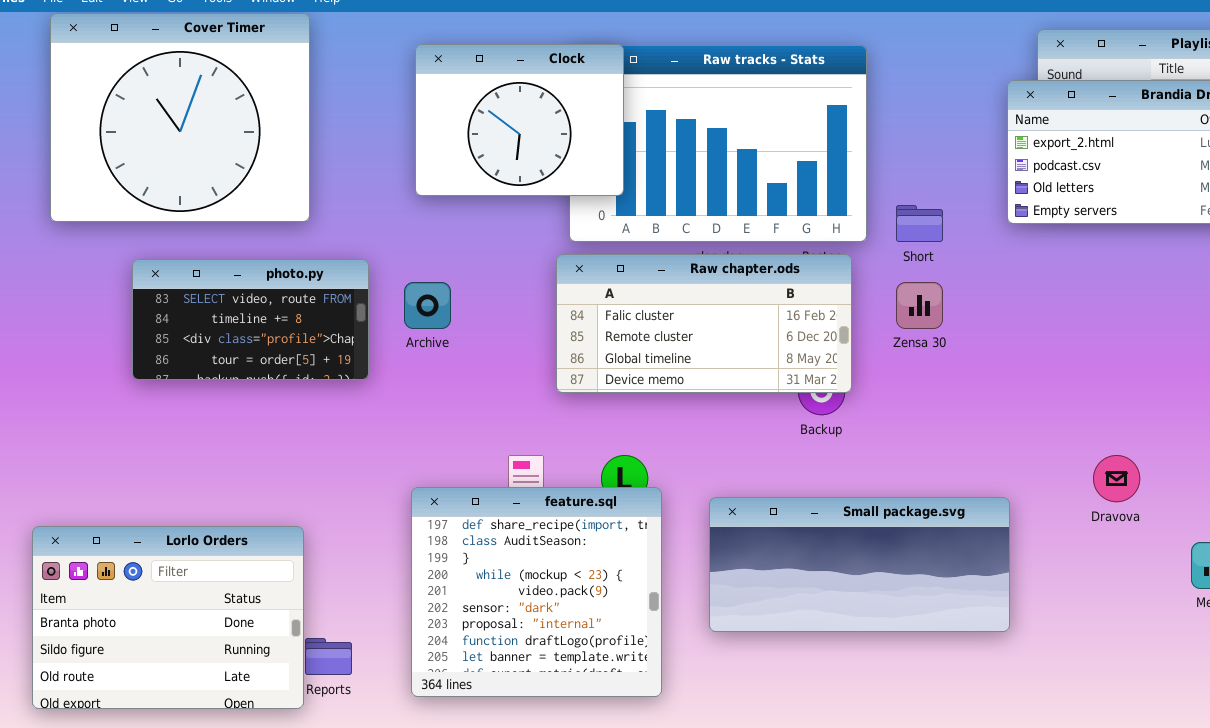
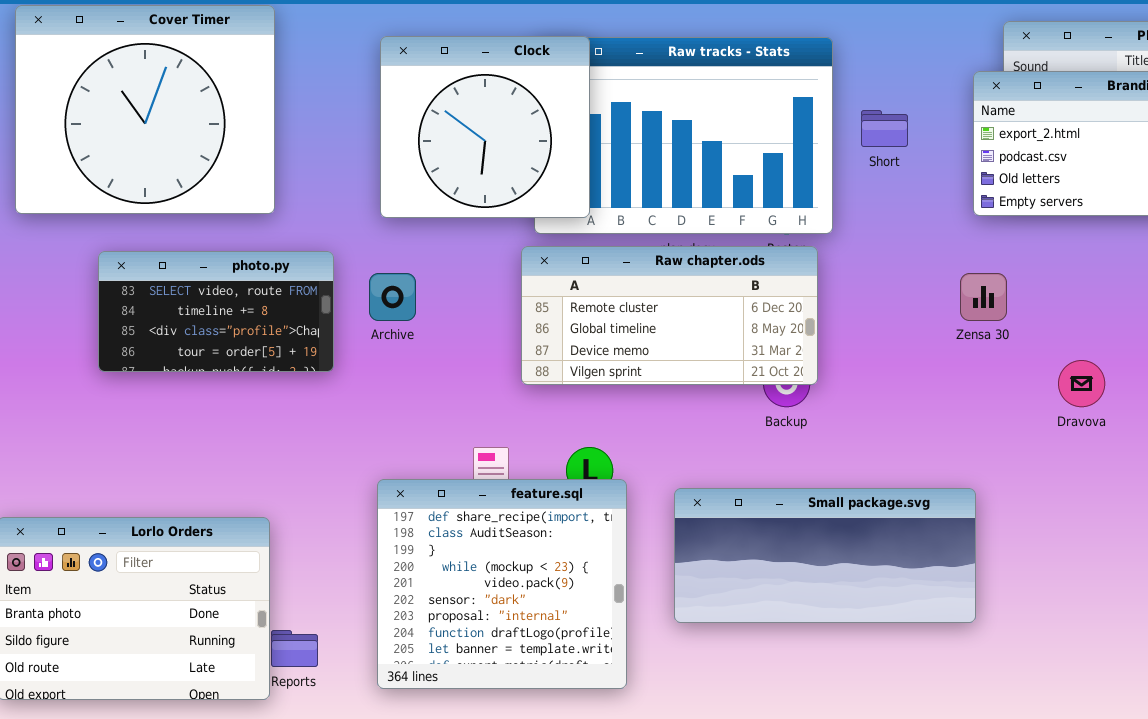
Clock: [415,44,624,196] -> [380,36,590,218], resized
Short: [896,205,943,242] -> [861,110,908,147], moved
Raw chapter.ods: [556,254,852,393] -> [521,246,818,385], scrolled down 1 row
Zensa 30: [896,282,943,329] -> [960,273,1007,321], moved
Dravova: [1093,455,1140,502] -> [1058,360,1105,407], moved

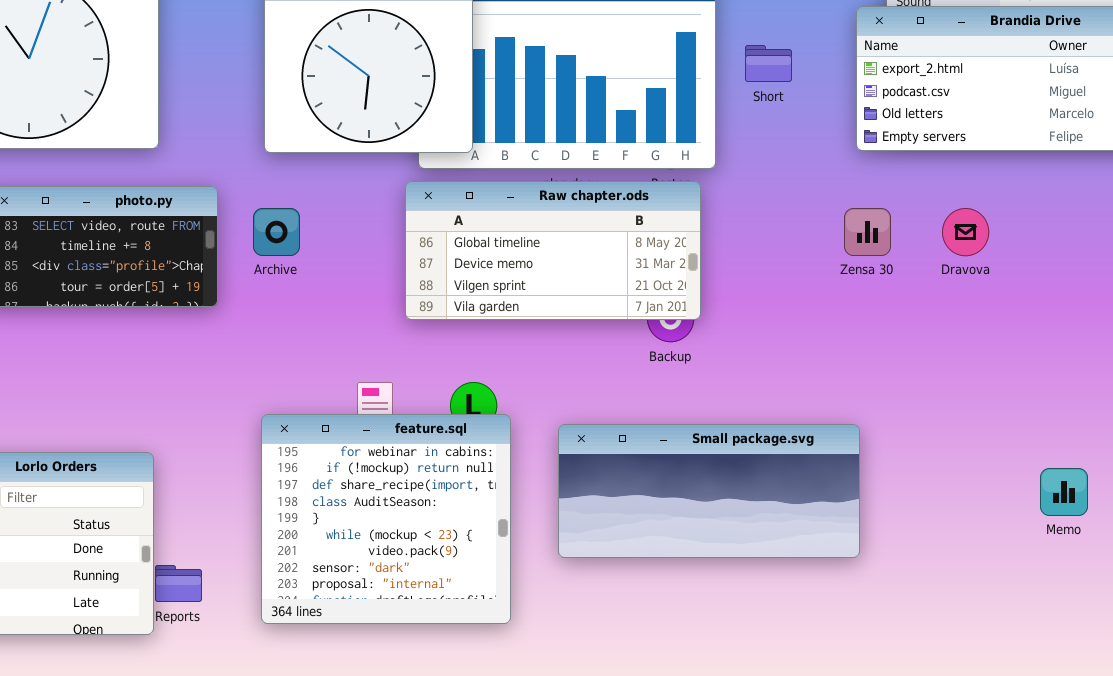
Raw chapter.ods: [521,246,818,385] -> [405,181,701,320], scrolled down 1 row
Dravova: [1058,360,1105,407] -> [942,208,989,256], moved
feature.sql: [377,479,627,689] -> [261,414,511,624], scrolled up 2 rows

